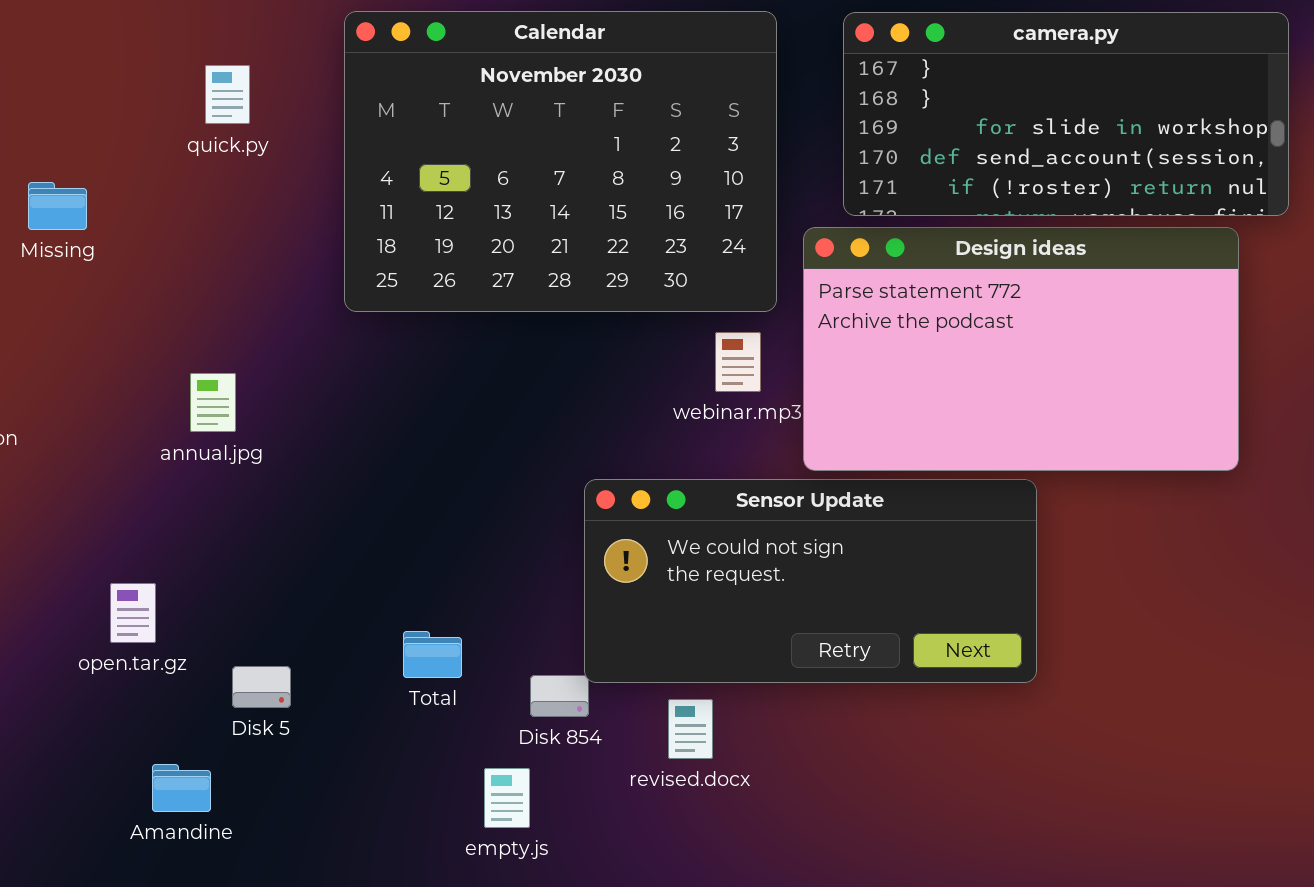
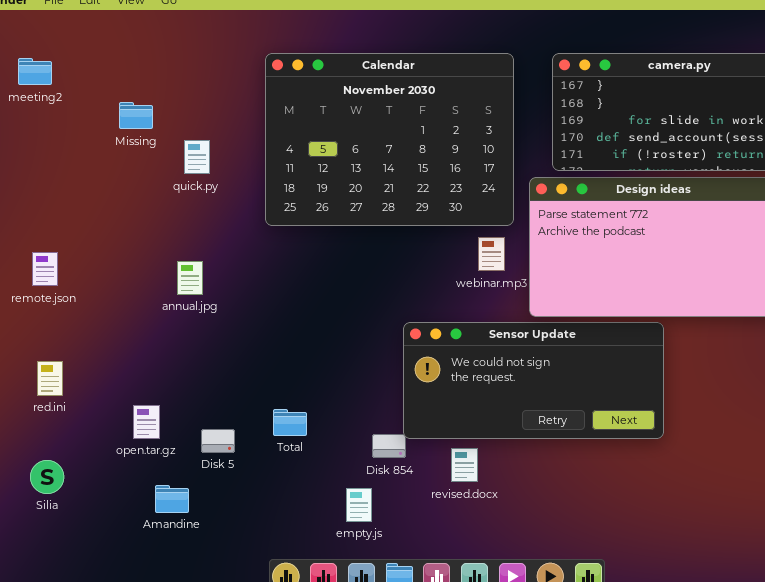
quick.py: [205,65,250,124] -> [184,140,210,174], moved
Missing: [28,182,87,230] -> [119,102,153,129], moved
open.tar.gz: [110,583,156,643] -> [133,405,160,439], moved
Total: [403,631,462,678] -> [273,409,307,436], moved

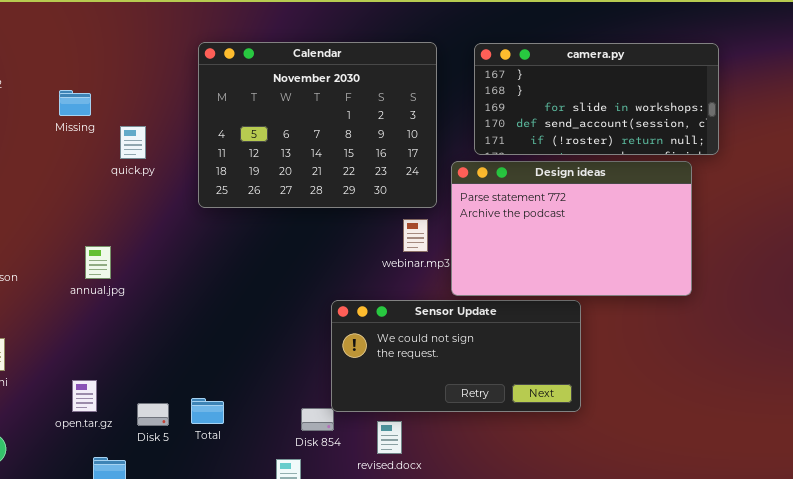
annual.jpg: [177,261,203,295] -> [85,246,111,279], moved
Total: [273,409,307,436] -> [191,398,224,424], moved

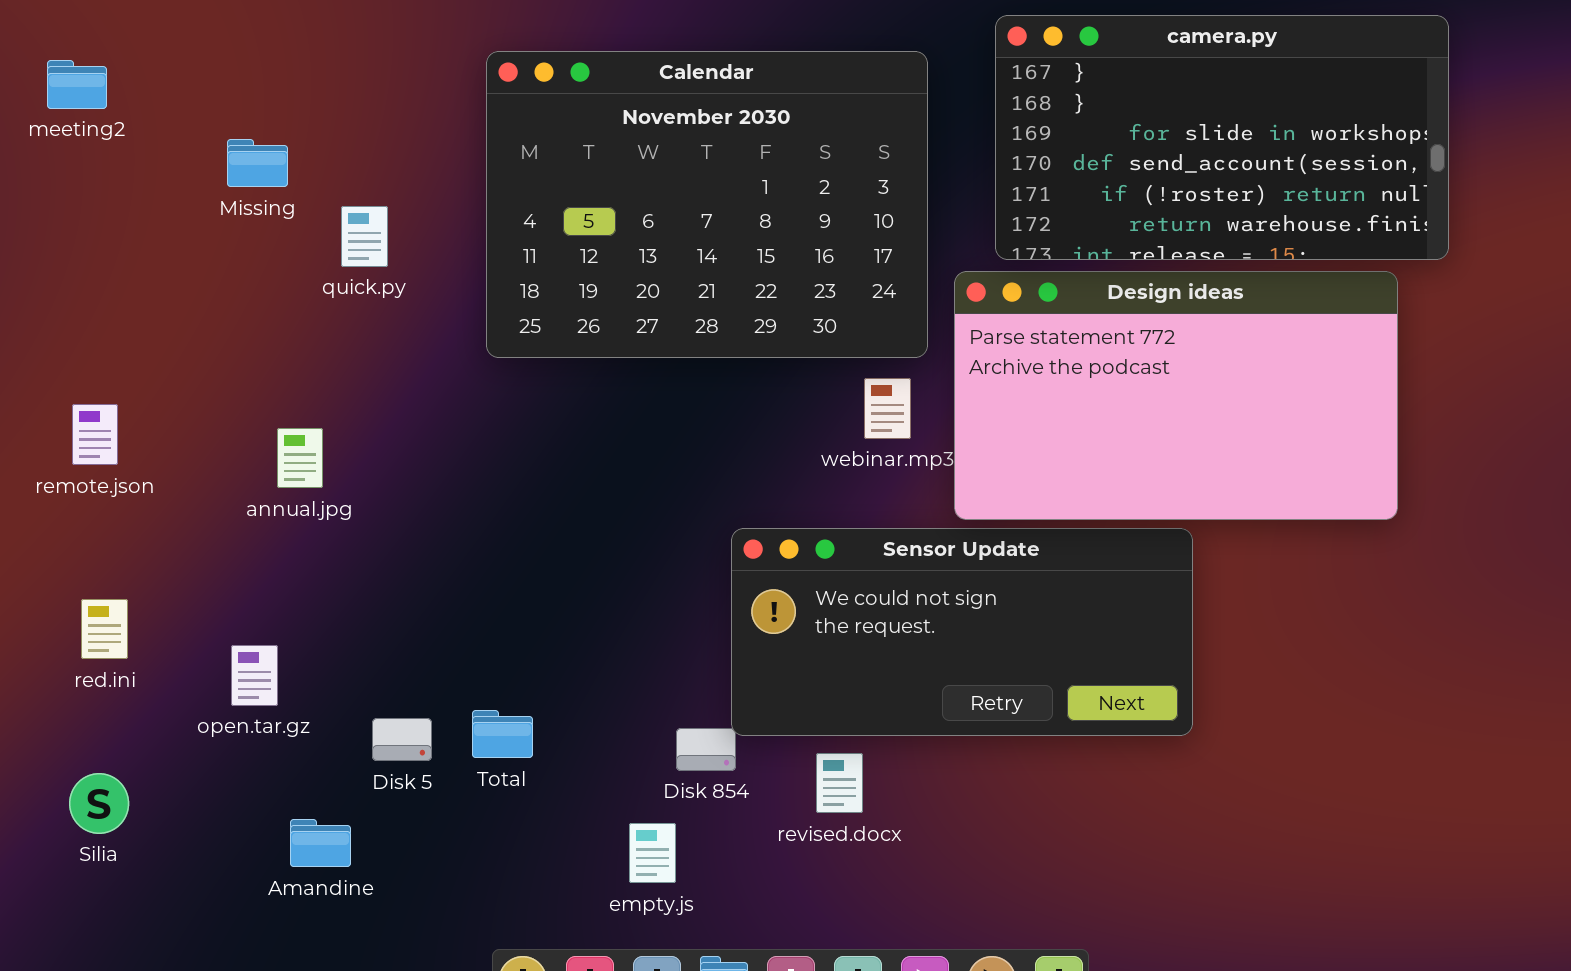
camera.py: [474,43,719,155] -> [995,15,1449,260], resized
open.tar.gz: [72,380,97,412] -> [231,645,278,706], moved

